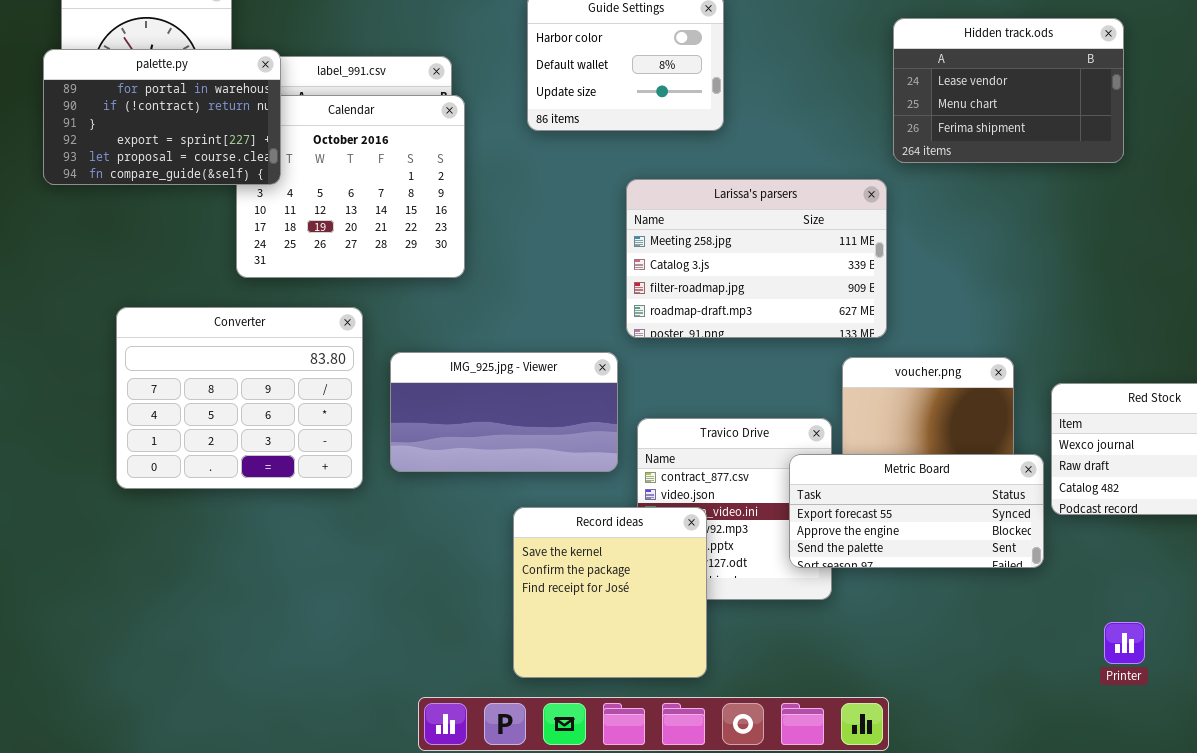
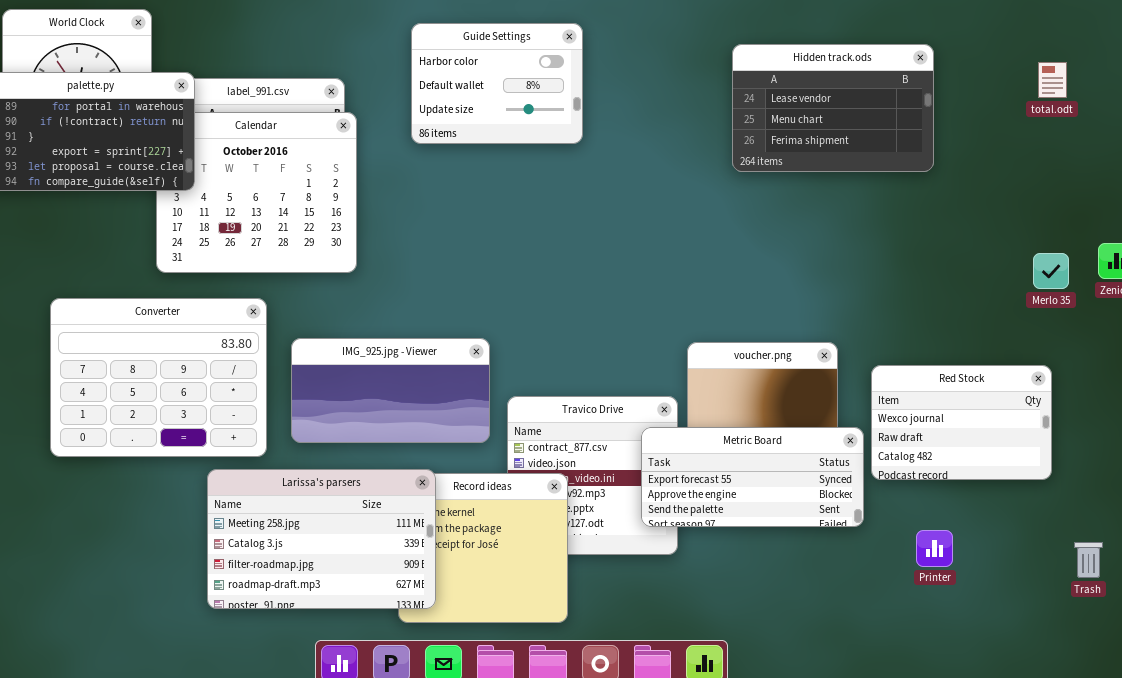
Larissa's parsers: [626,179,887,338] -> [207,469,436,609], moved
Printer: [1104,622,1145,664] -> [916,530,953,567], moved

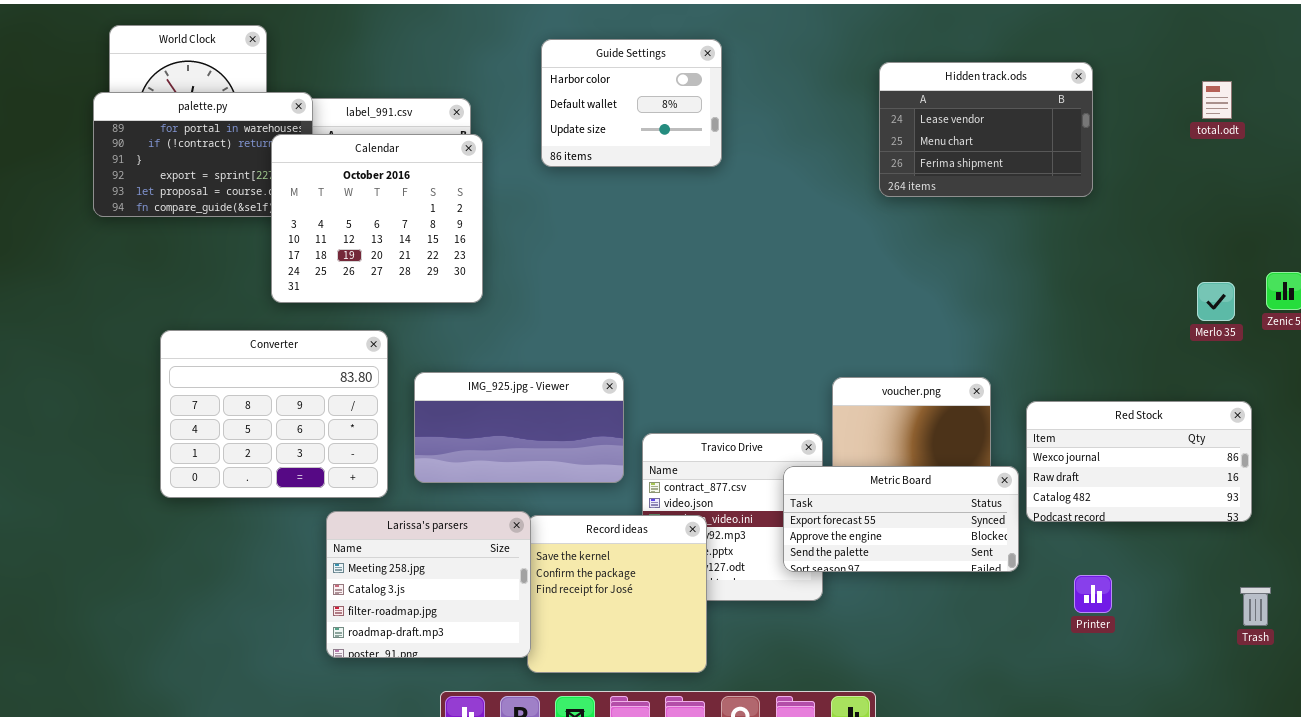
Calendar: [156,112,357,273] -> [271,134,483,303], raised
Red Stock: [871,365,1052,480] -> [1026,401,1252,522], resized
Larissa's parsers: [207,469,436,609] -> [326,511,531,658], resized

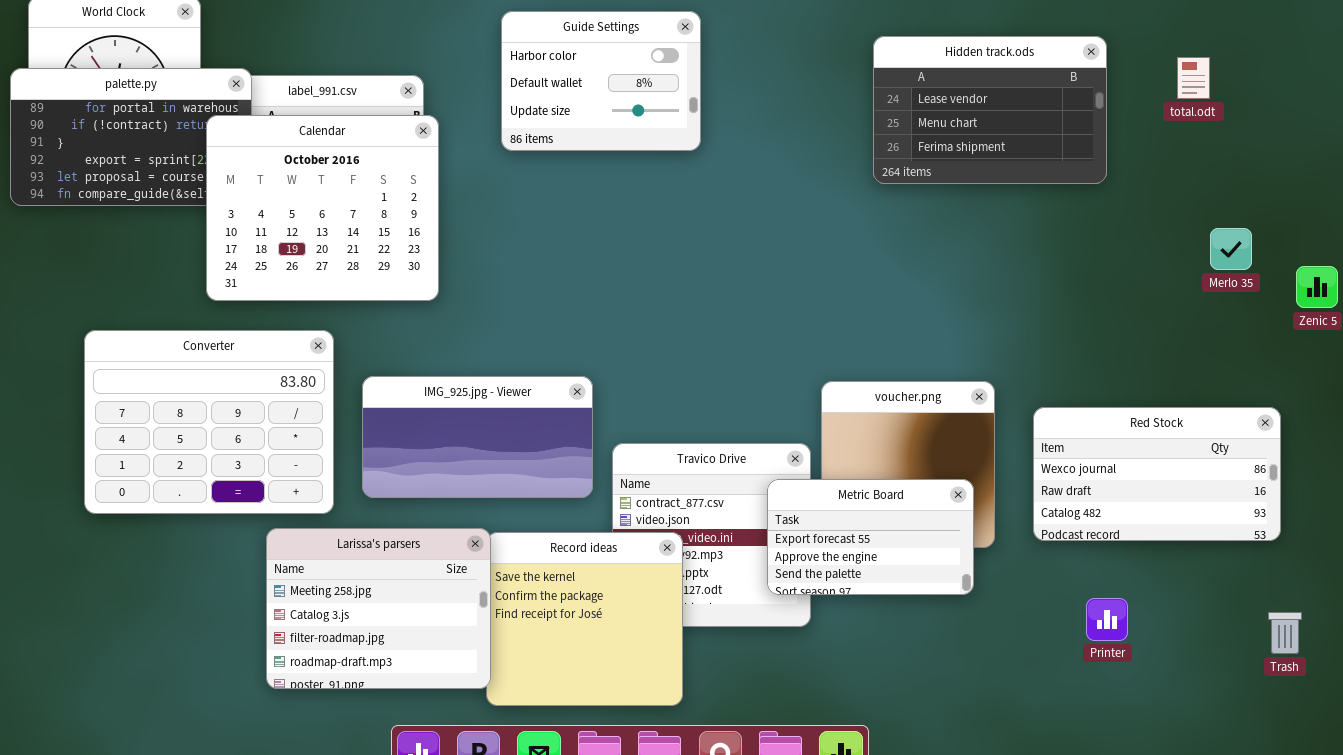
total.odt: [1202,81,1232,119] -> [1177,57,1210,99], moved
Merlo 35: [1197,282,1235,321] -> [1210,228,1252,270], moved
Metric Board: [783,466,1019,572] -> [767,479,974,595], resized

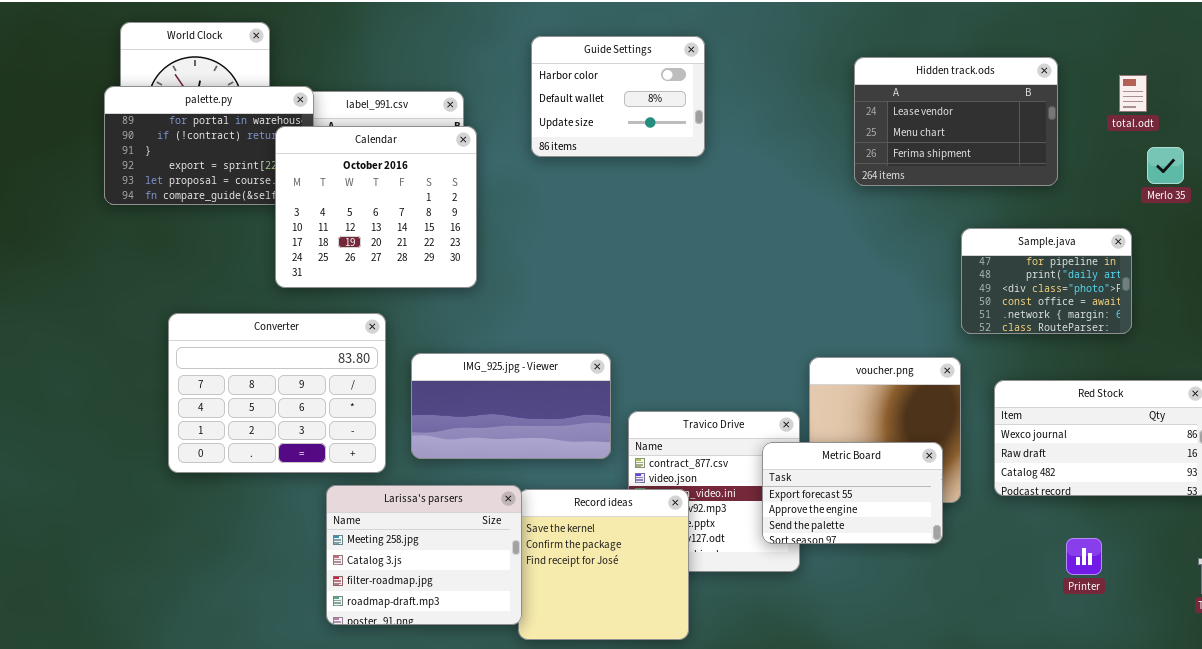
Merlo 35: [1210,228,1252,270] -> [1147,147,1184,184], moved
Sample.java: none -> [961,228,1132,334], opened
Printer: [1086,598,1128,641] -> [1066,538,1102,575], moved

